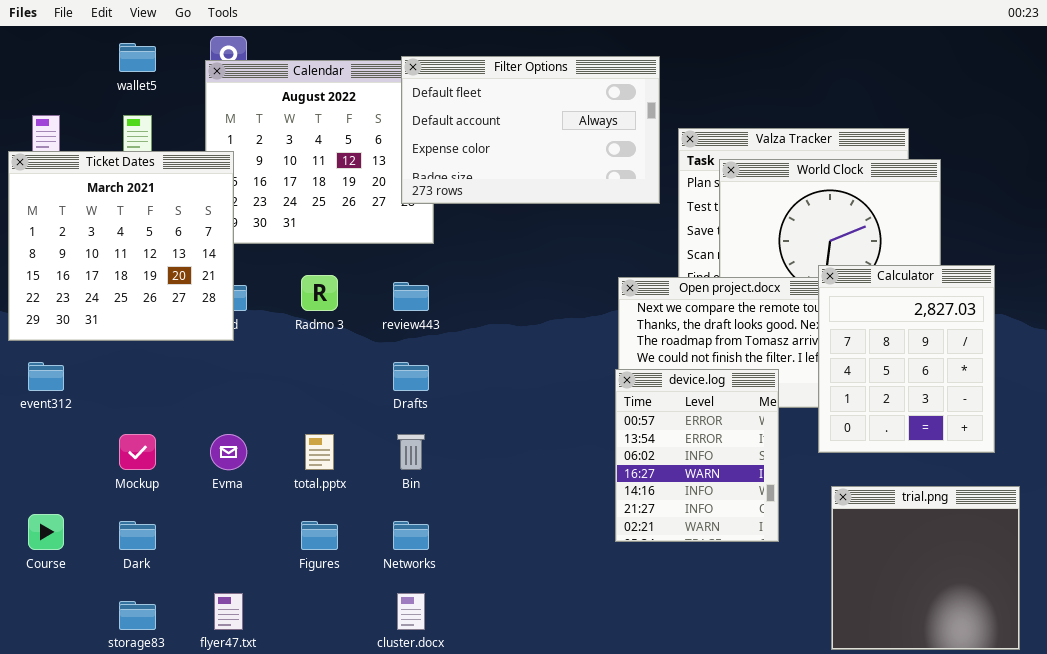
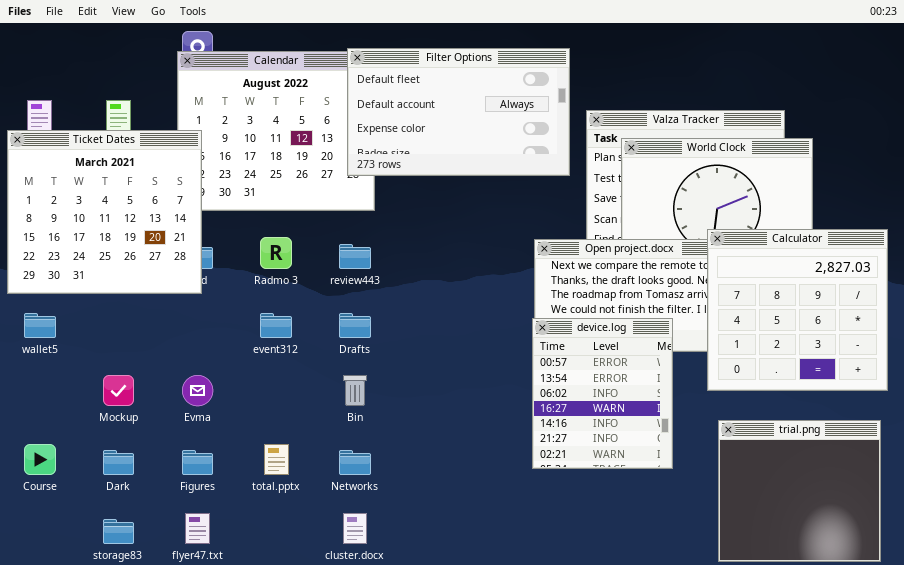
wallet5: [119,43,156,72] -> [24,313,56,338], moved
Calculator: [818,265,995,453] -> [707,229,888,391], resized
event312: [28,362,64,391] -> [260,313,292,338], moved
total.pptx: [305,434,334,470] -> [264,444,289,475], moved
Figures: [301,521,338,550] -> [182,450,213,475], moved

